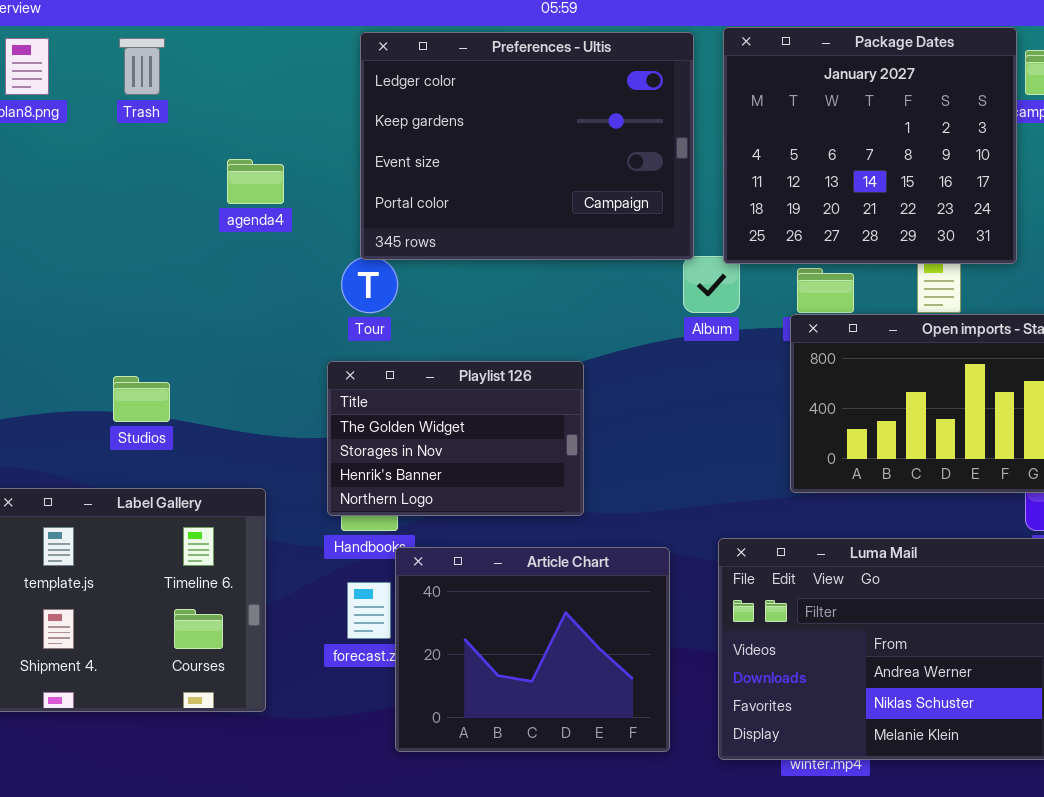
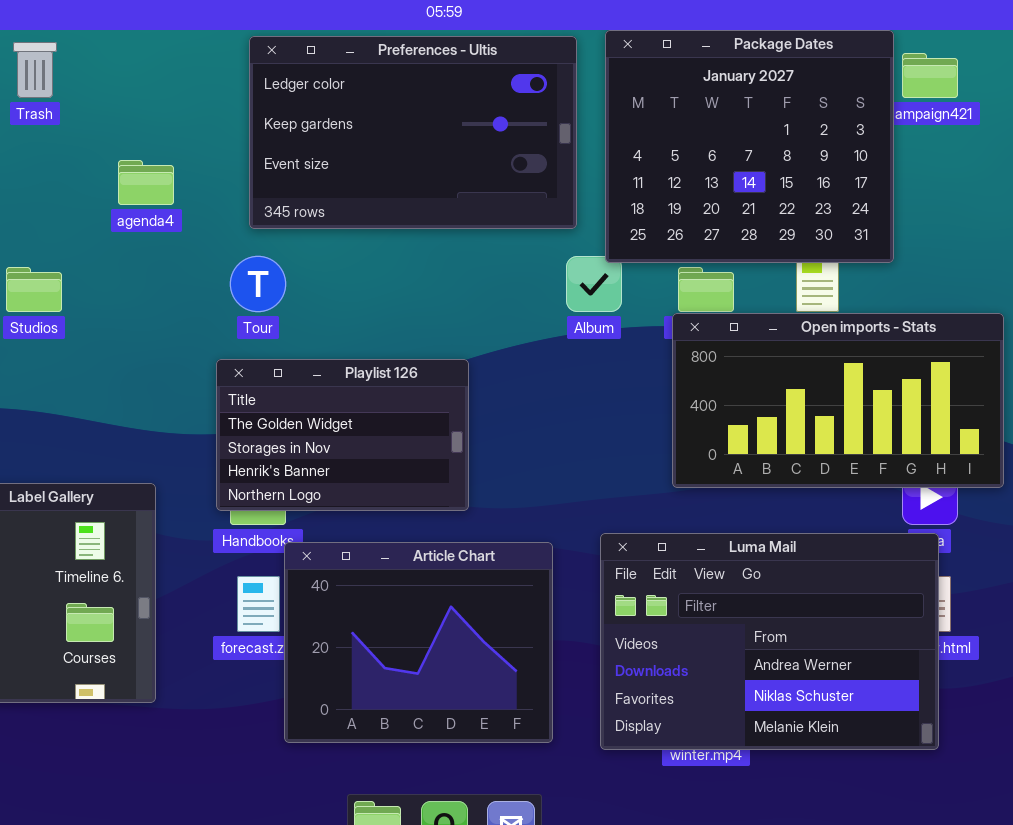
Preferences - Ultis: [360,32,694,260] -> [249,36,577,229], resized
Studios: [113,376,170,422] -> [6,267,62,312], moved

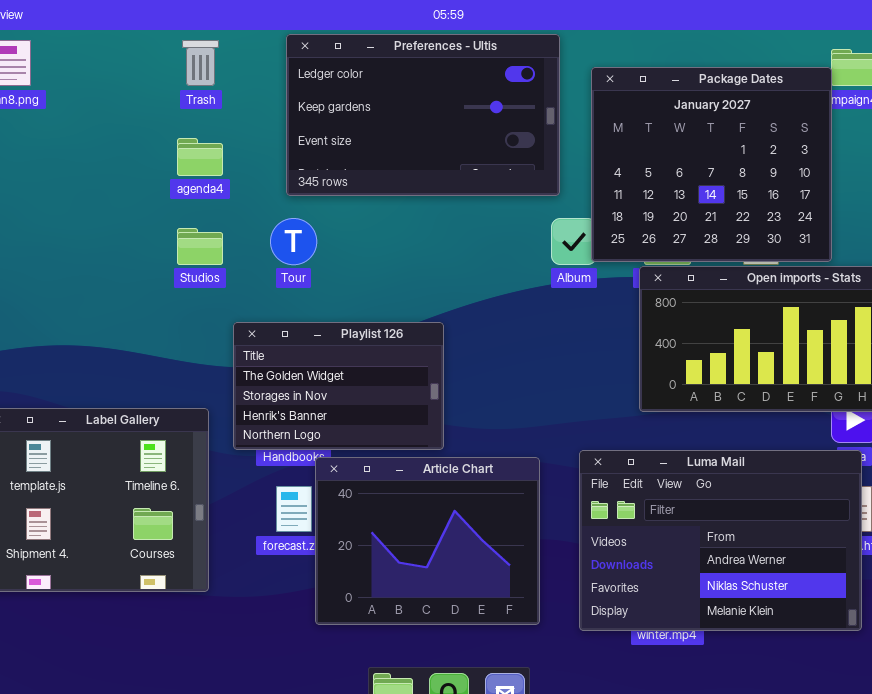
Package Dates: [605,30,894,263] -> [591,67,832,262], moved
Trash: [13,42,57,98] -> [182,40,219,86], moved
Studios: [6,267,62,312] -> [177,228,223,265], moved
Playlist 126: [216,359,469,511] -> [233,322,444,450], moved

